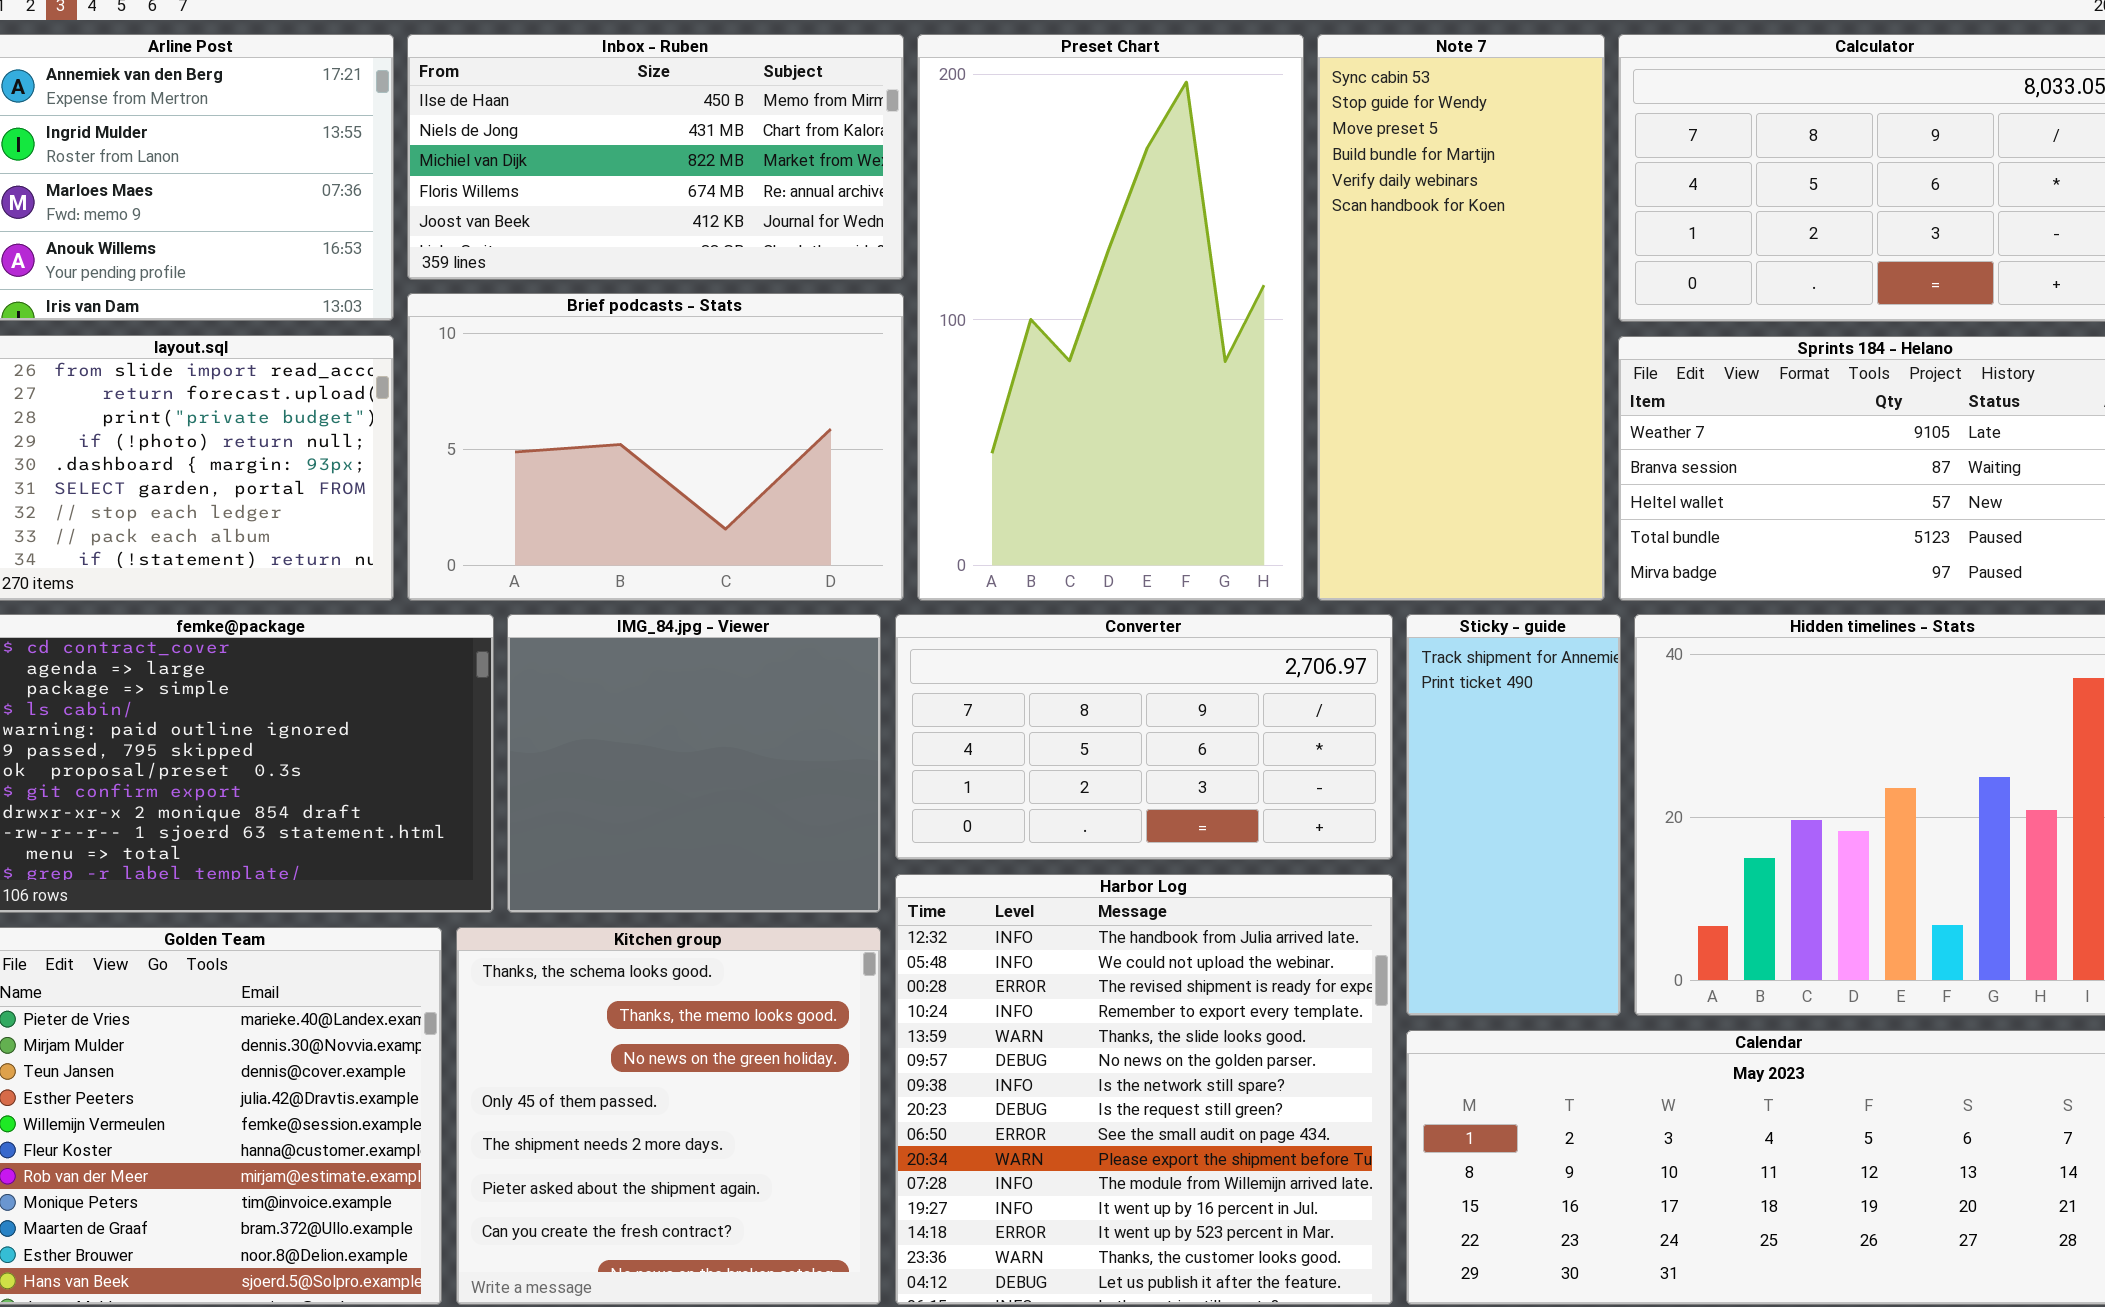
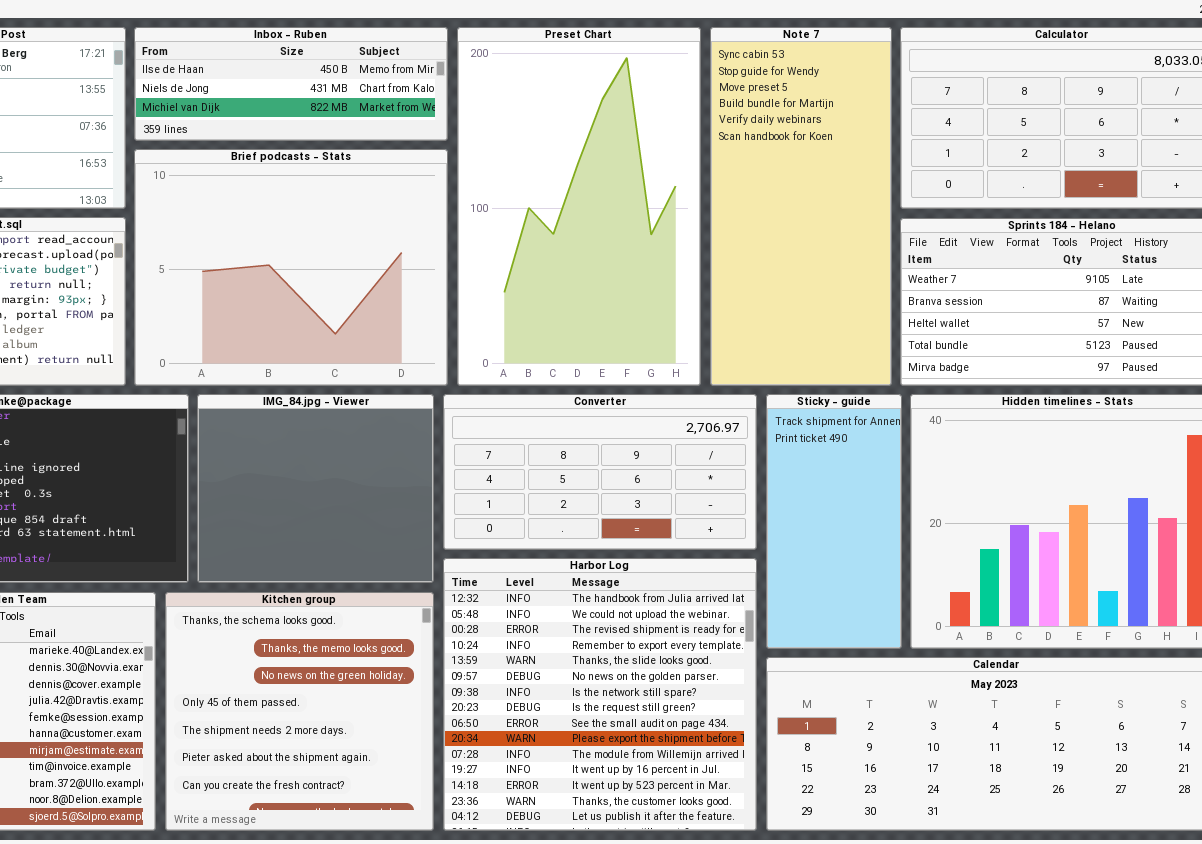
Inbox - Ruben: [407,34,904,280] -> [134,27,448,141], resized
Brief podcasts - Stats: [407,293,904,601] -> [134,149,448,386], resized

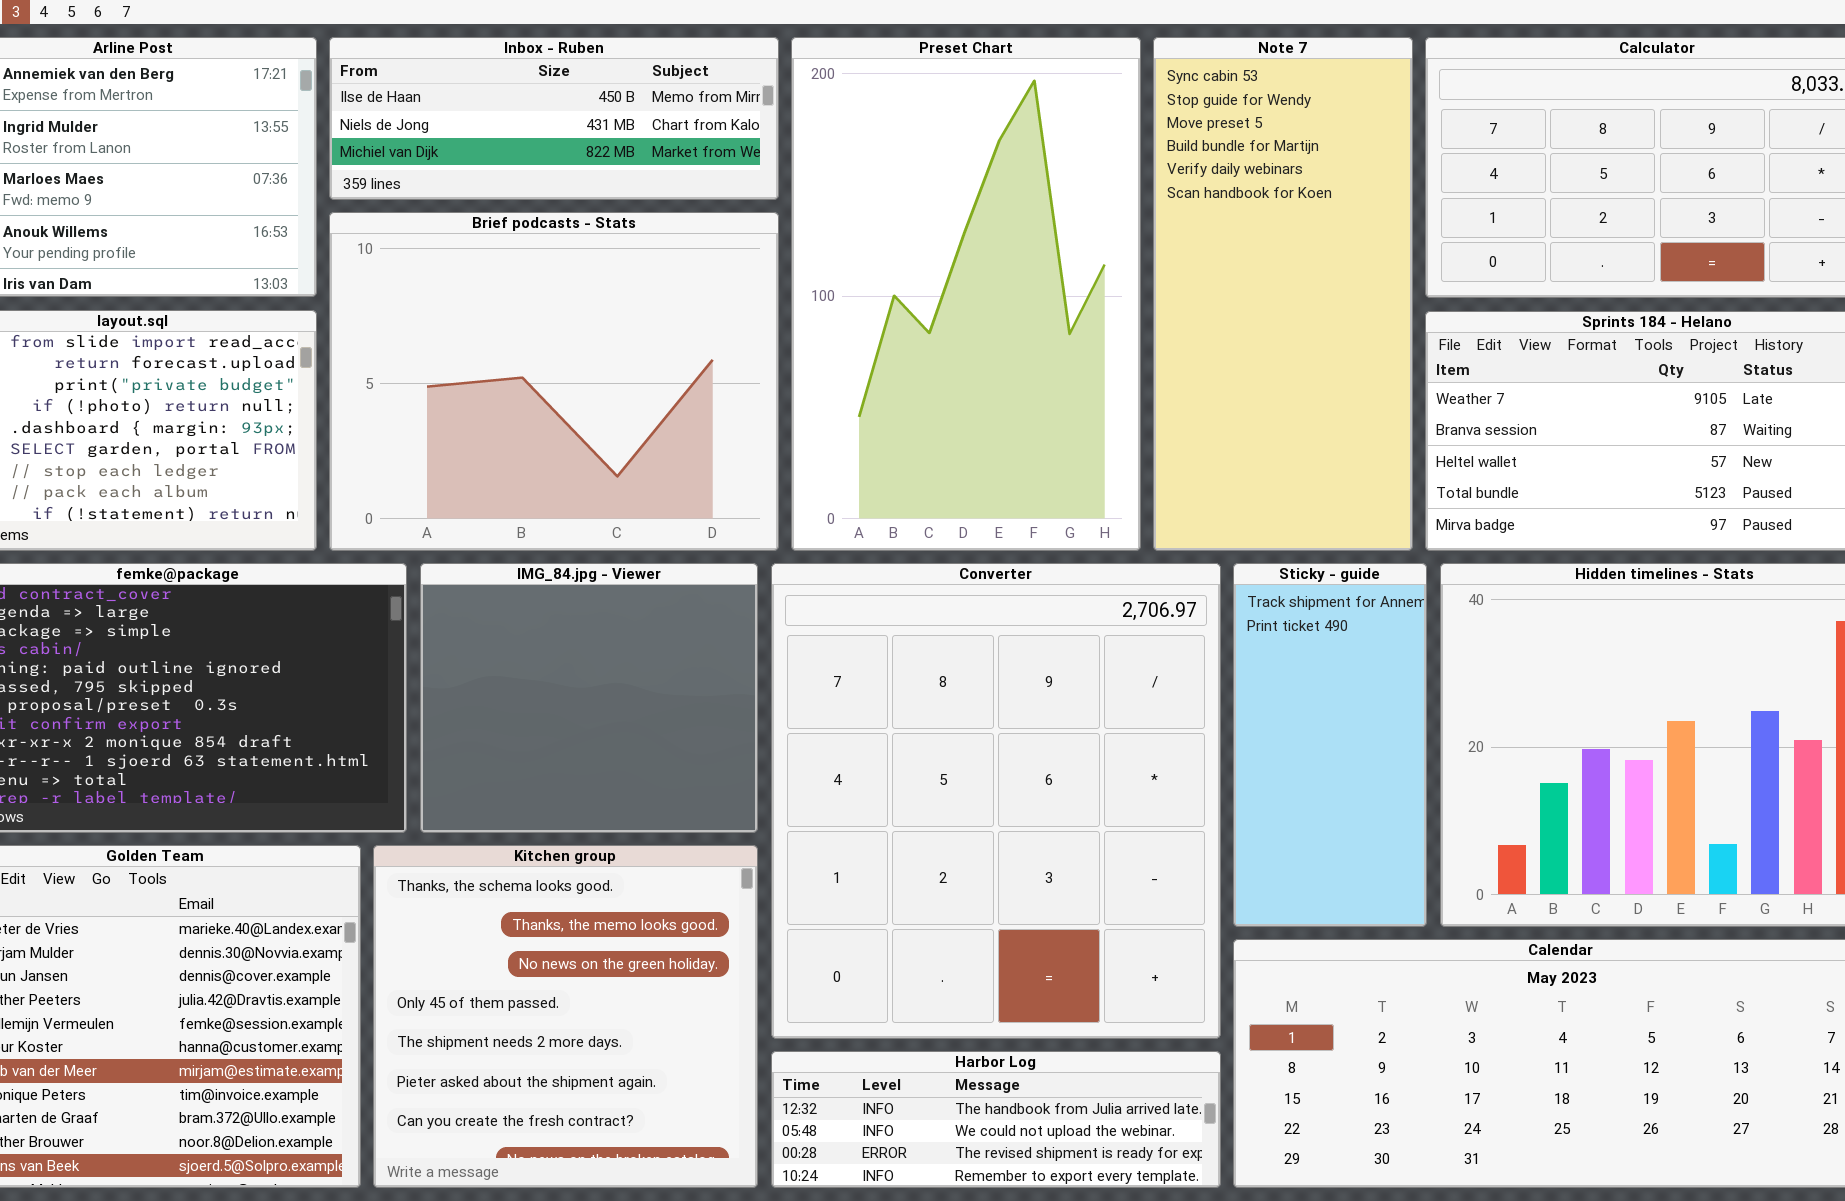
Converter: [443,394,757,550] -> [771,563,1221,1039], resized
Harbor Log: [443,558,757,831] -> [771,1051,1221,1188], resized

